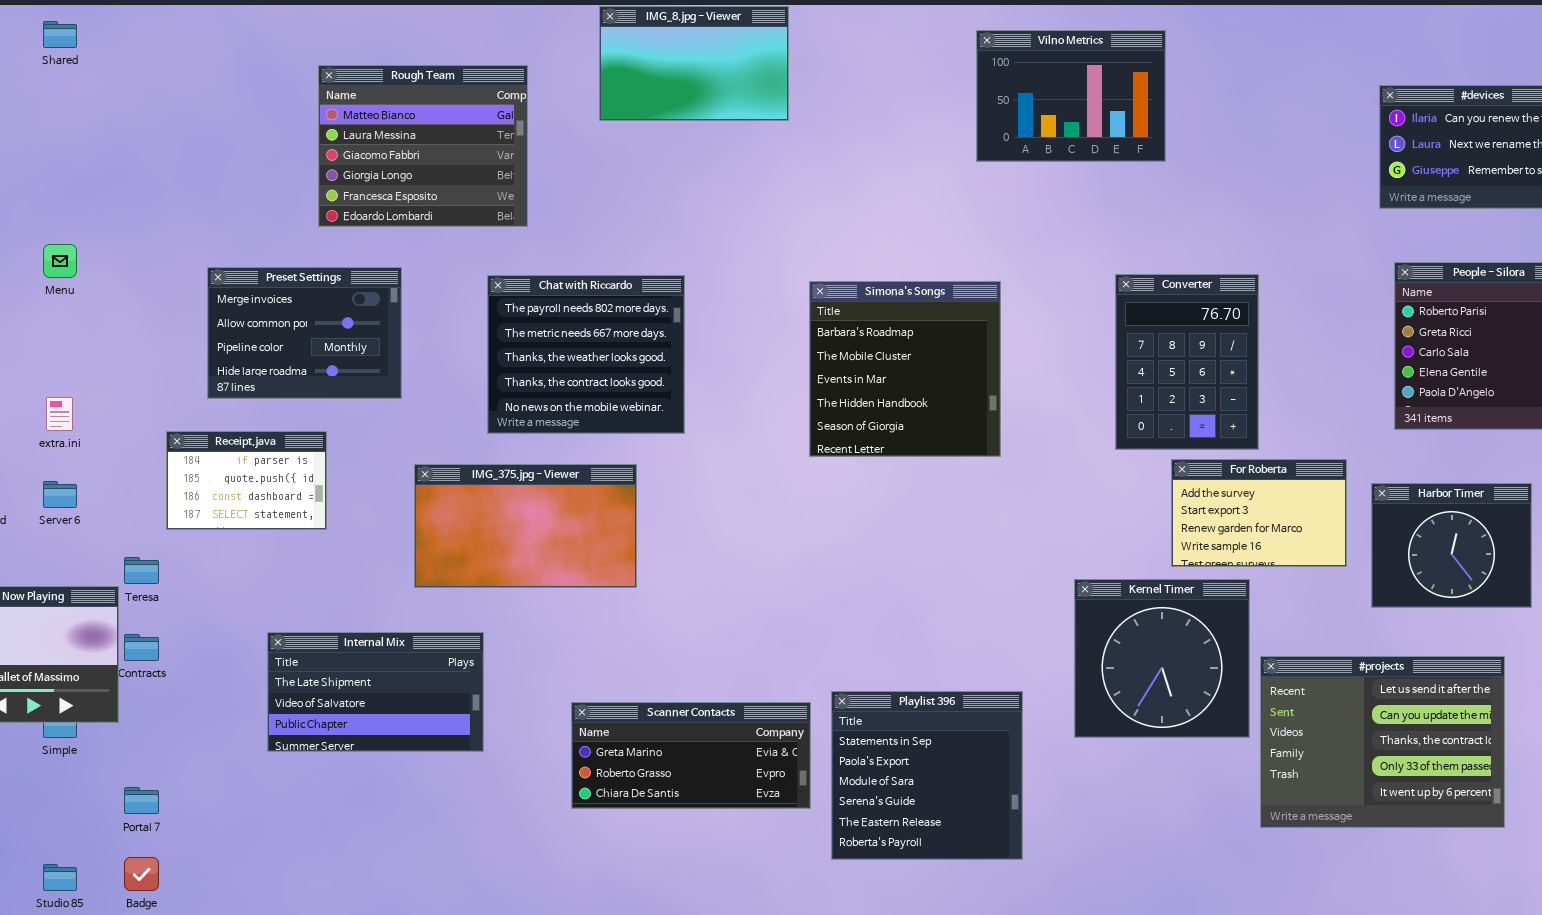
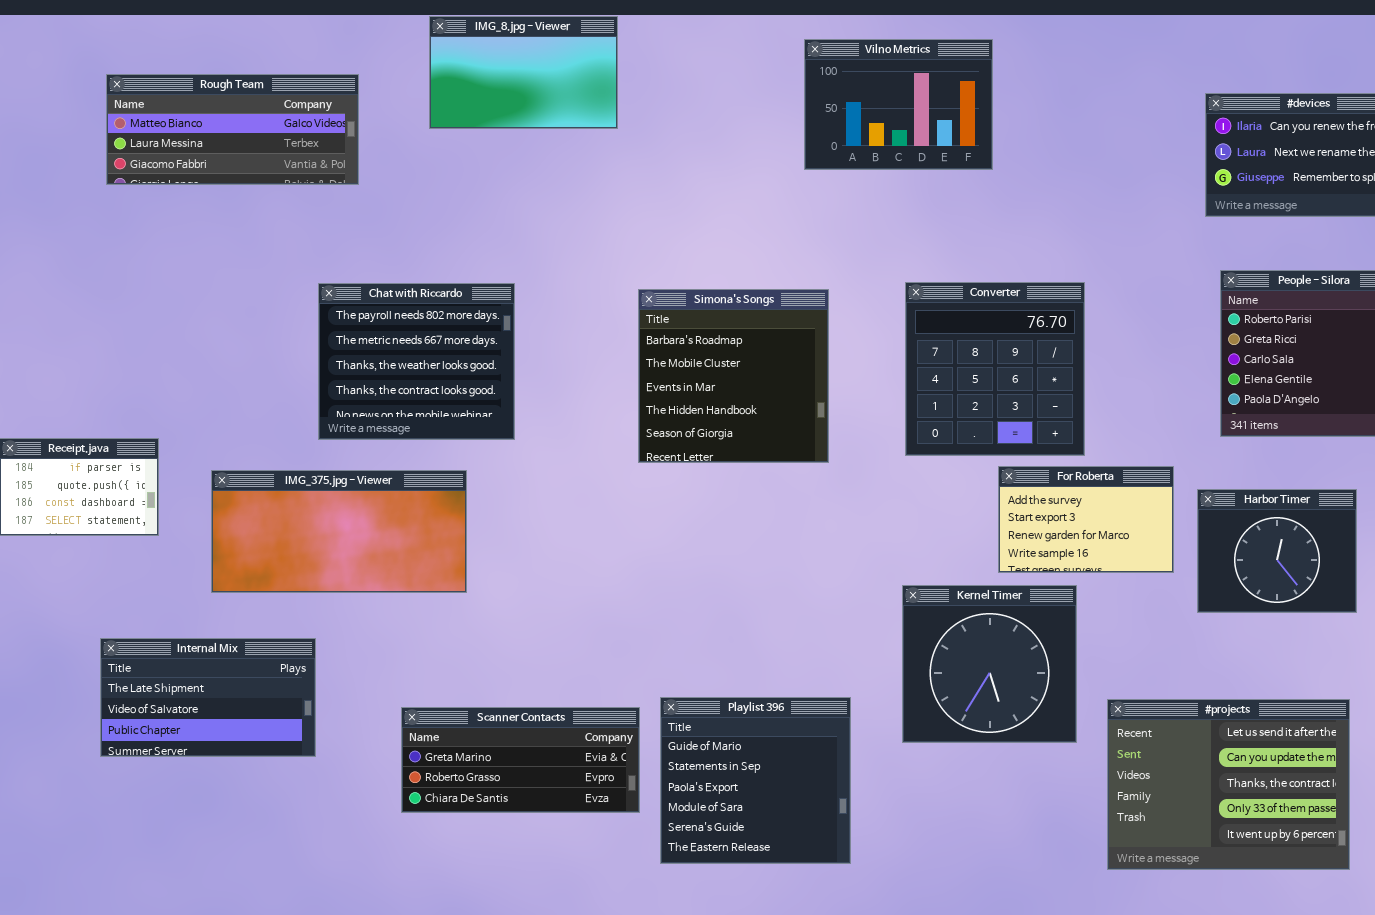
Rough Team: [318,65,528,227] -> [106,74,359,185], resized
Preset Settings: [207,267,402,399] -> none, closed
Converter: [1115,274,1259,450] -> [905,282,1085,456], resized
IMG_375.jpg - Viewer: [414,464,637,588] -> [211,470,467,593], resized
#projects: [1260,656,1505,828] -> [1107,699,1350,870], moved
Playlist 396: [831,691,1023,860] -> [660,697,851,864], scrolled up 1 row

